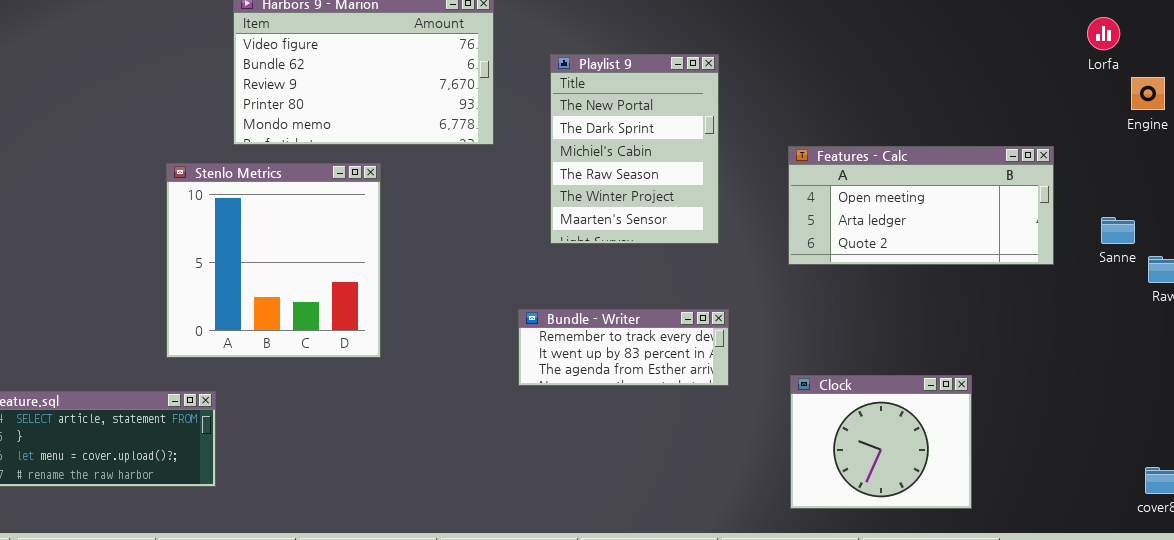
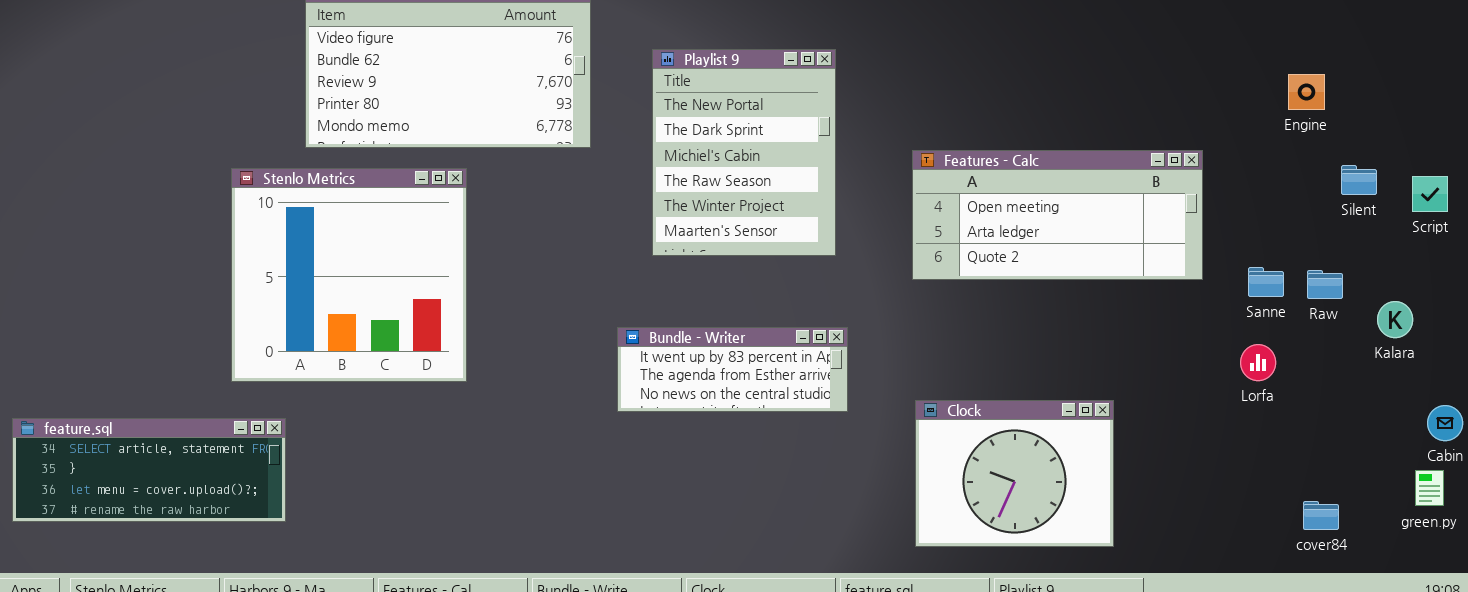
Lorfa: [1087,17,1120,50] -> [1240,344,1276,381], moved
Sanne: [1101,217,1135,244] -> [1248,267,1284,297], moved
Bundle - Writer: [518,309,729,386] -> [617,327,848,412], scrolled down 1 row

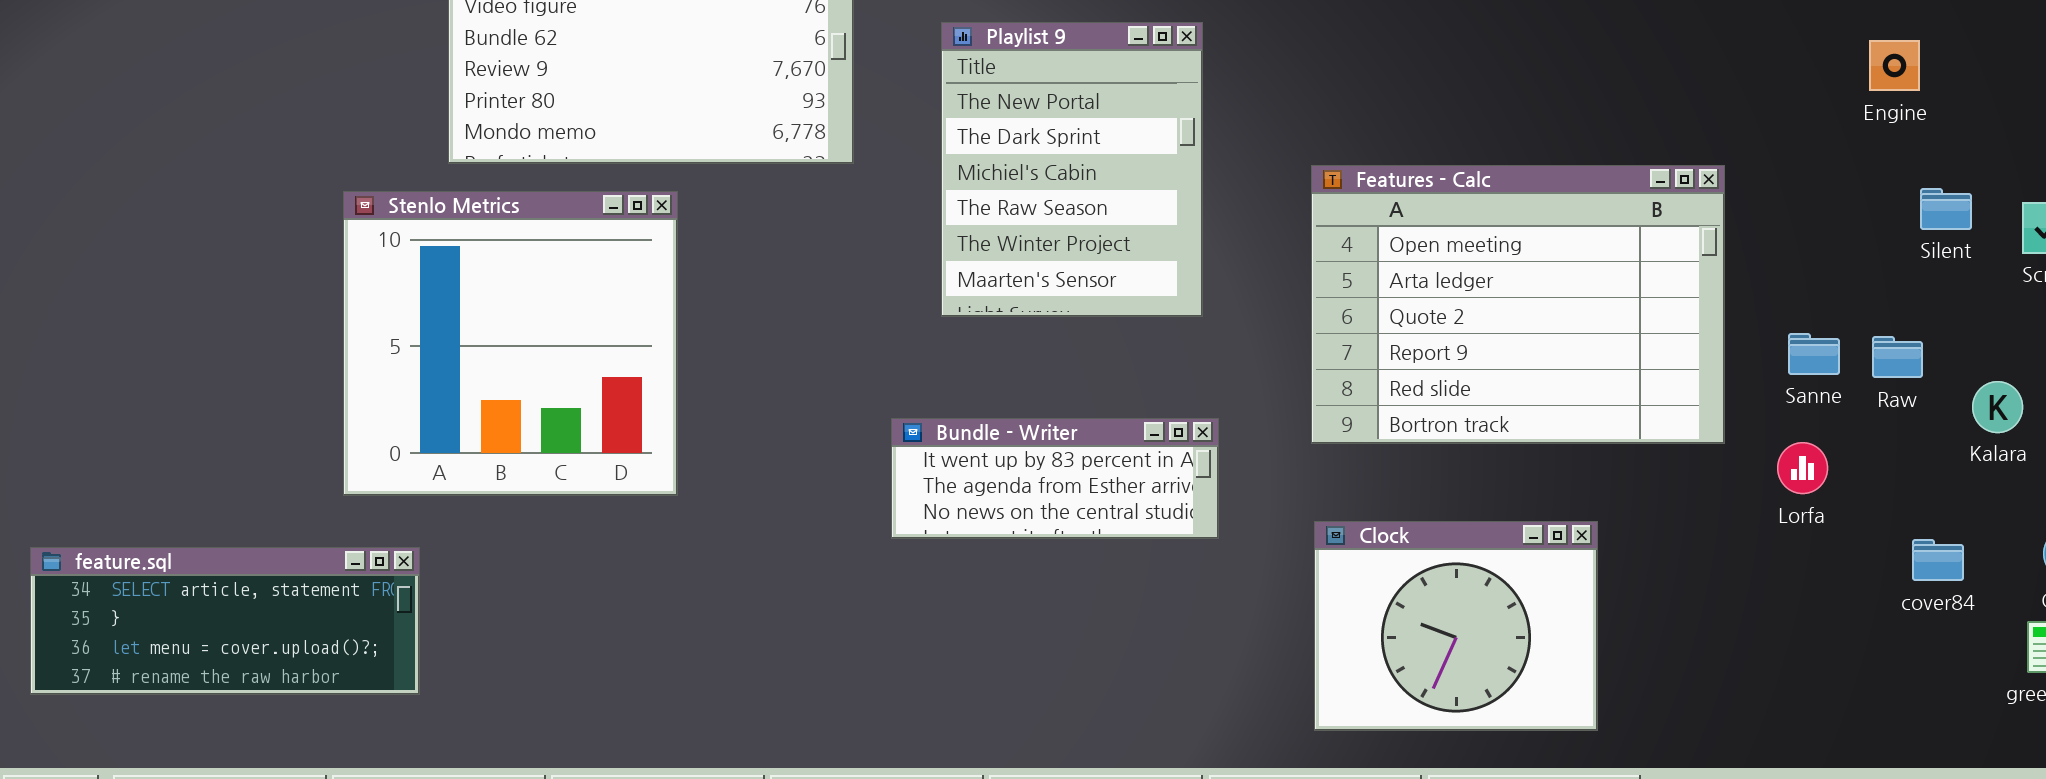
Engine: [1288,74,1325,110] -> [1869,40,1920,91], moved
Features - Calc: [912,150,1203,280] -> [1311,165,1725,444], resized
cover84: [1303,501,1339,530] -> [1912,539,1964,581], moved

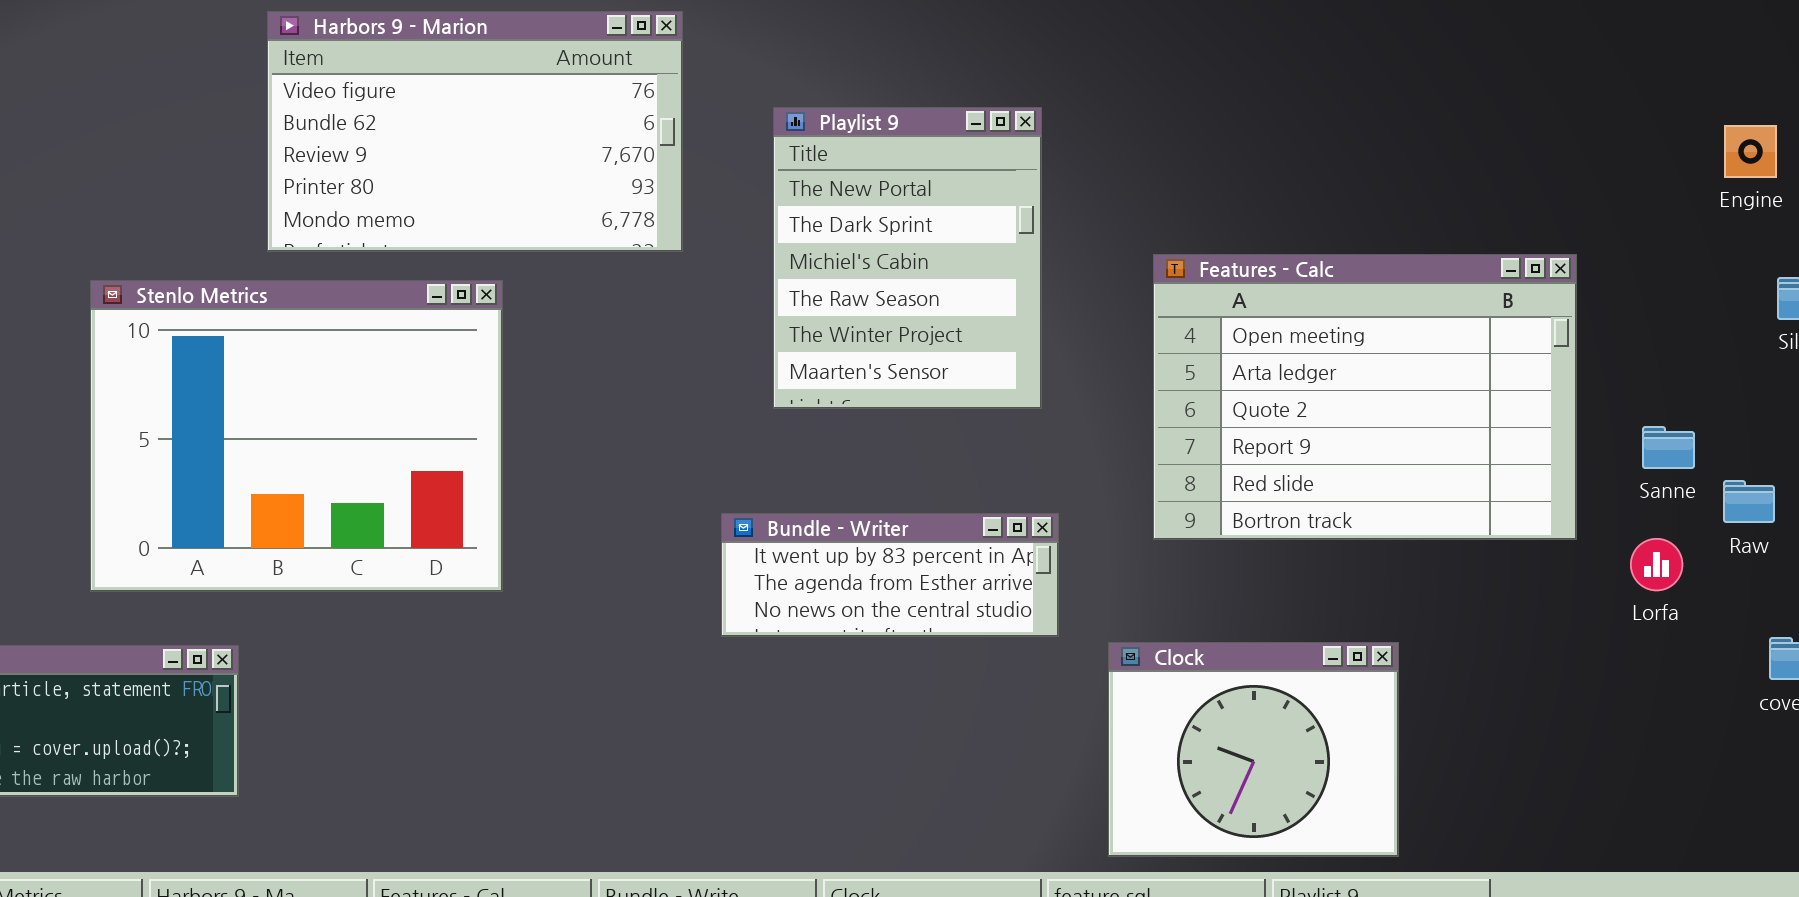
Stenlo Metrics: [343,191,678,496] -> [90,280,503,592], resized
Raw: [1872,336,1923,378] -> [1723,480,1775,523], moved
Clock: [1314,521,1598,731] -> [1108,642,1399,857], moved

